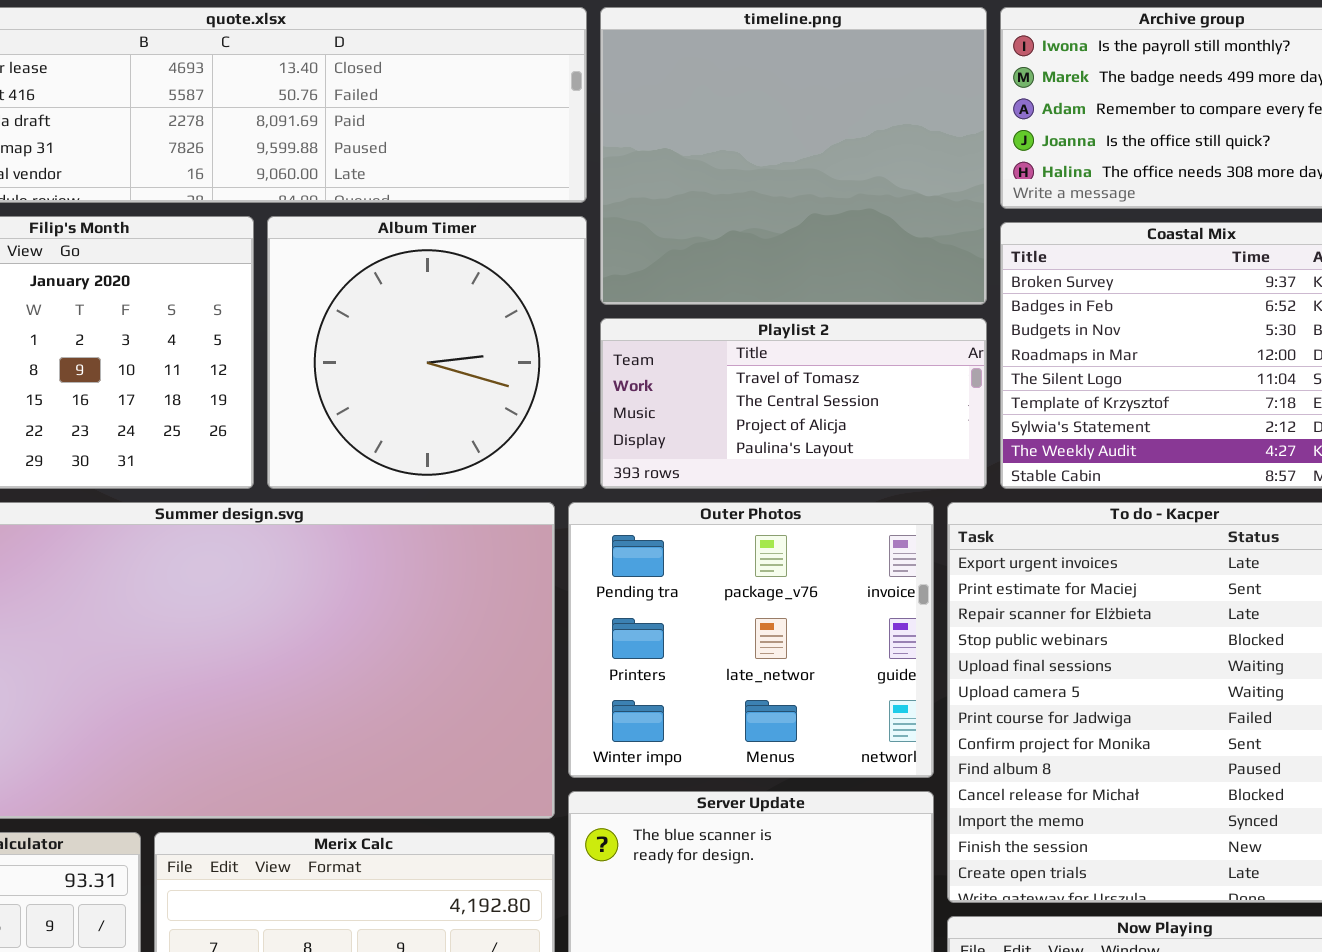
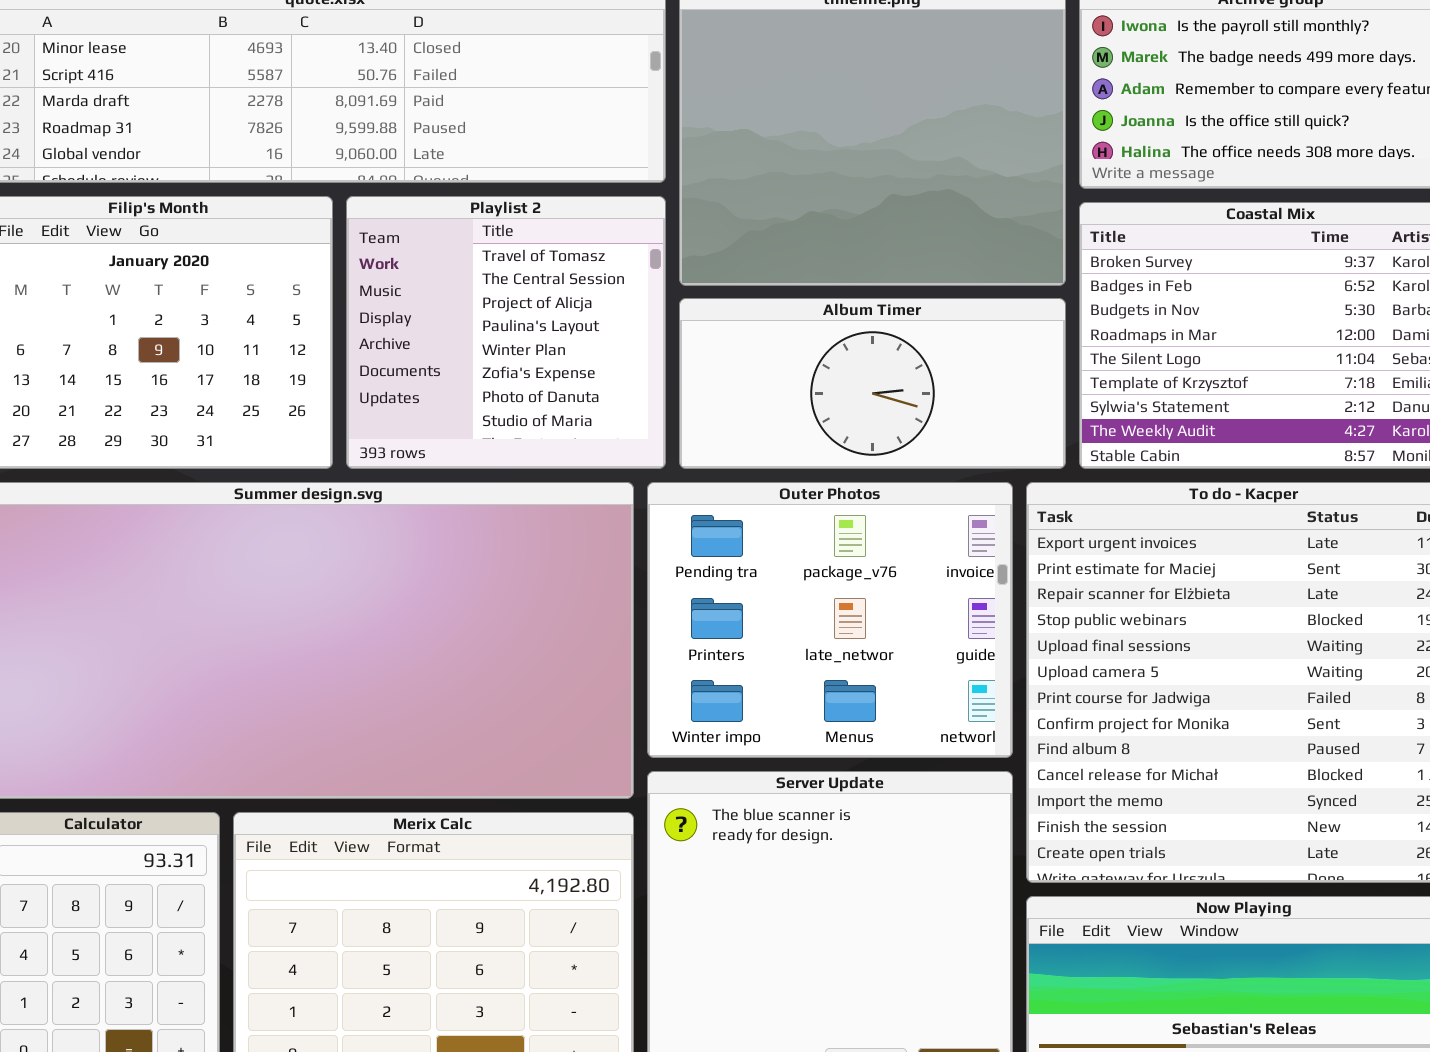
Album Timer: [267,216,587,489] -> [679,298,1066,469], moved, resized
Playlist 2: [600,318,987,489] -> [346,196,666,469], moved, resized

